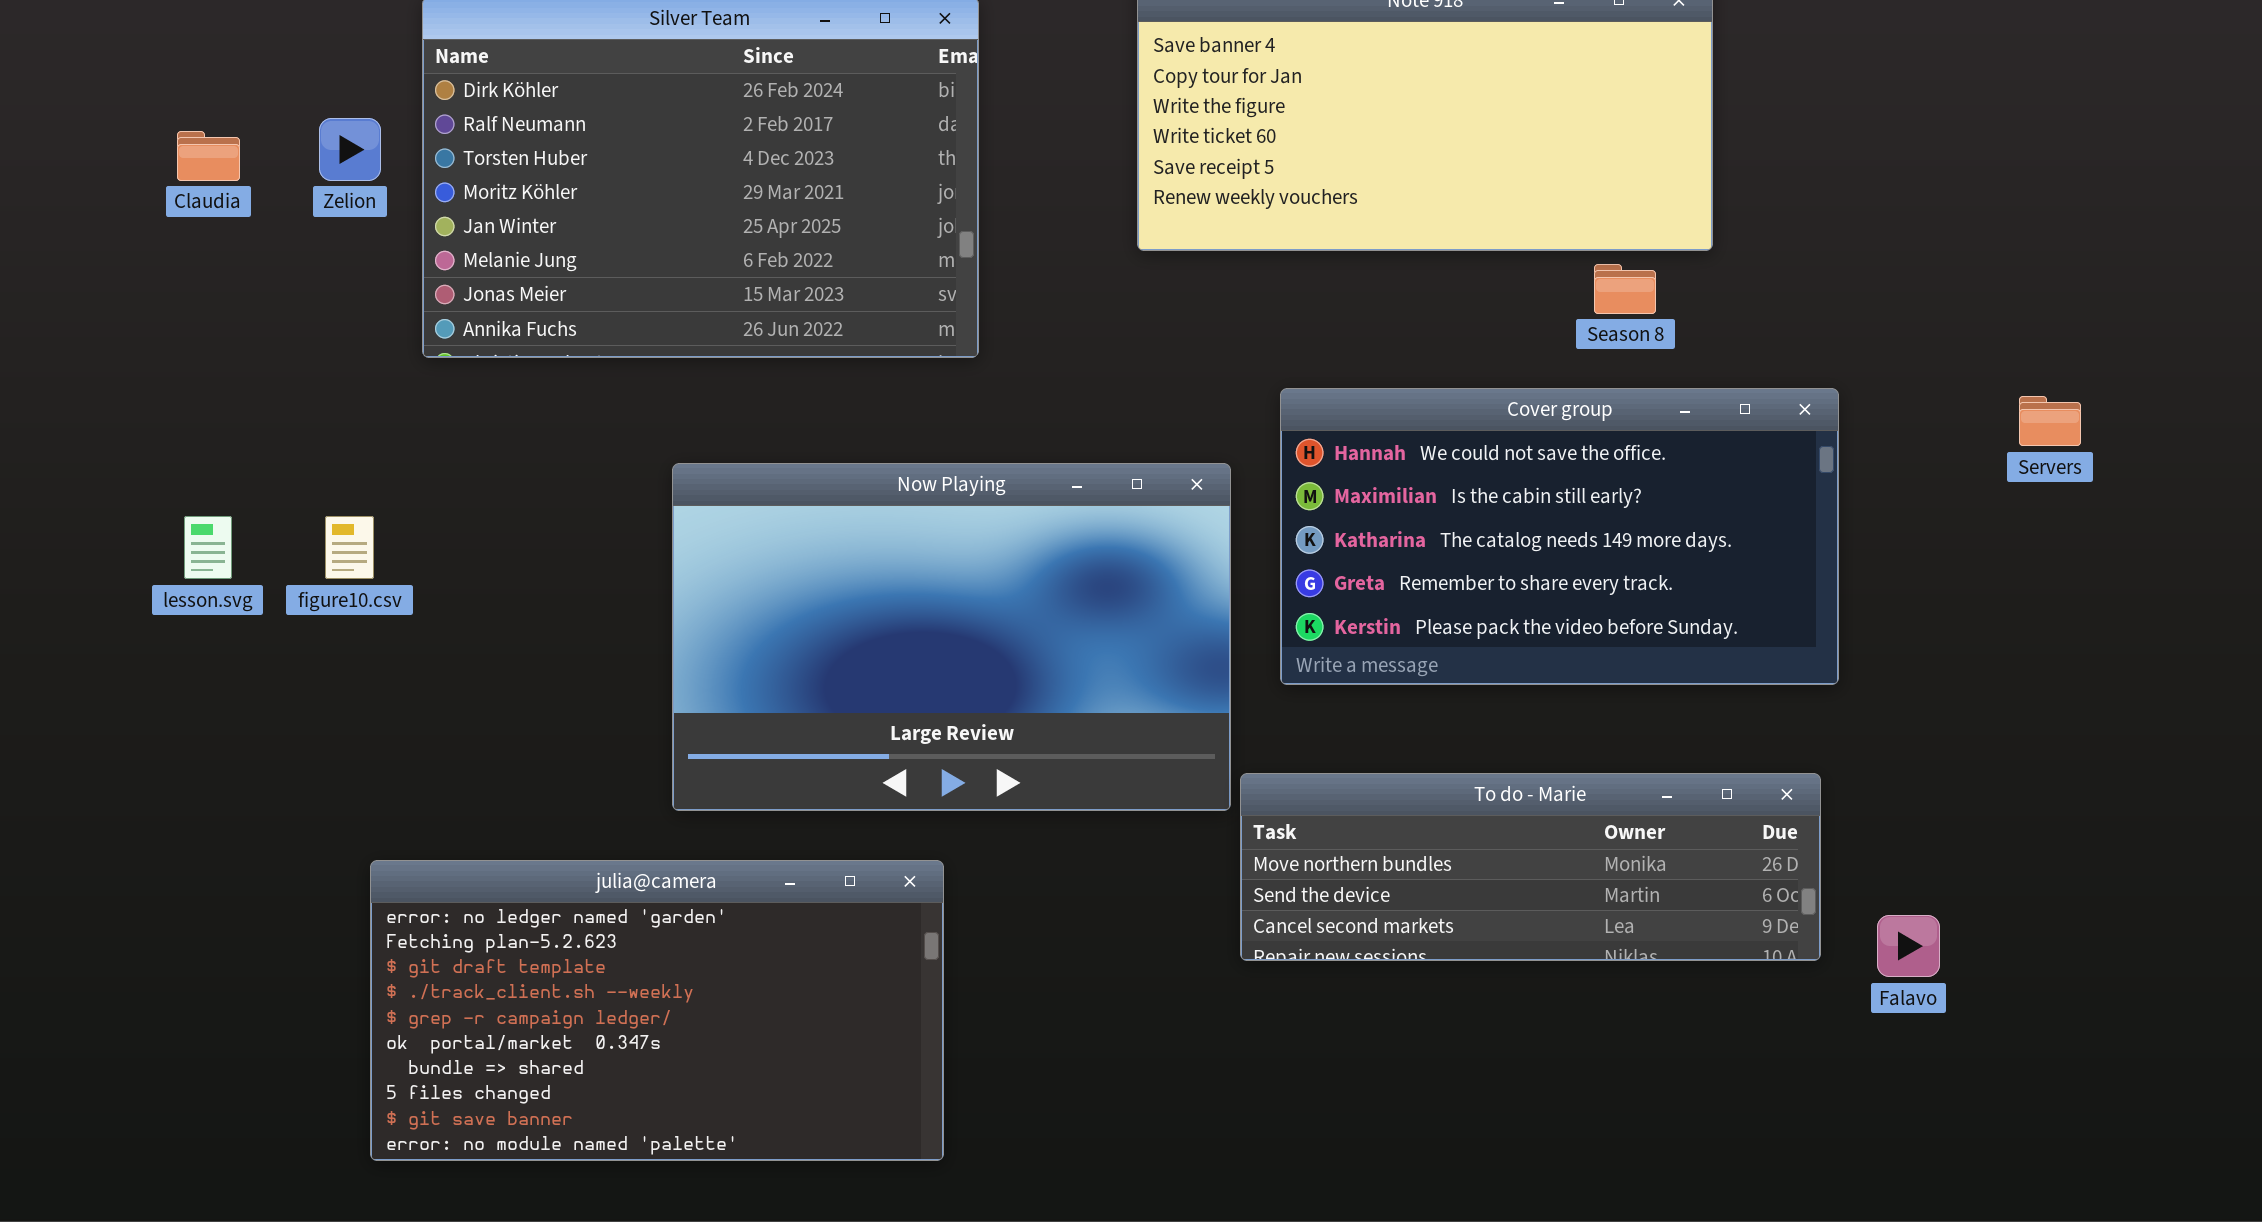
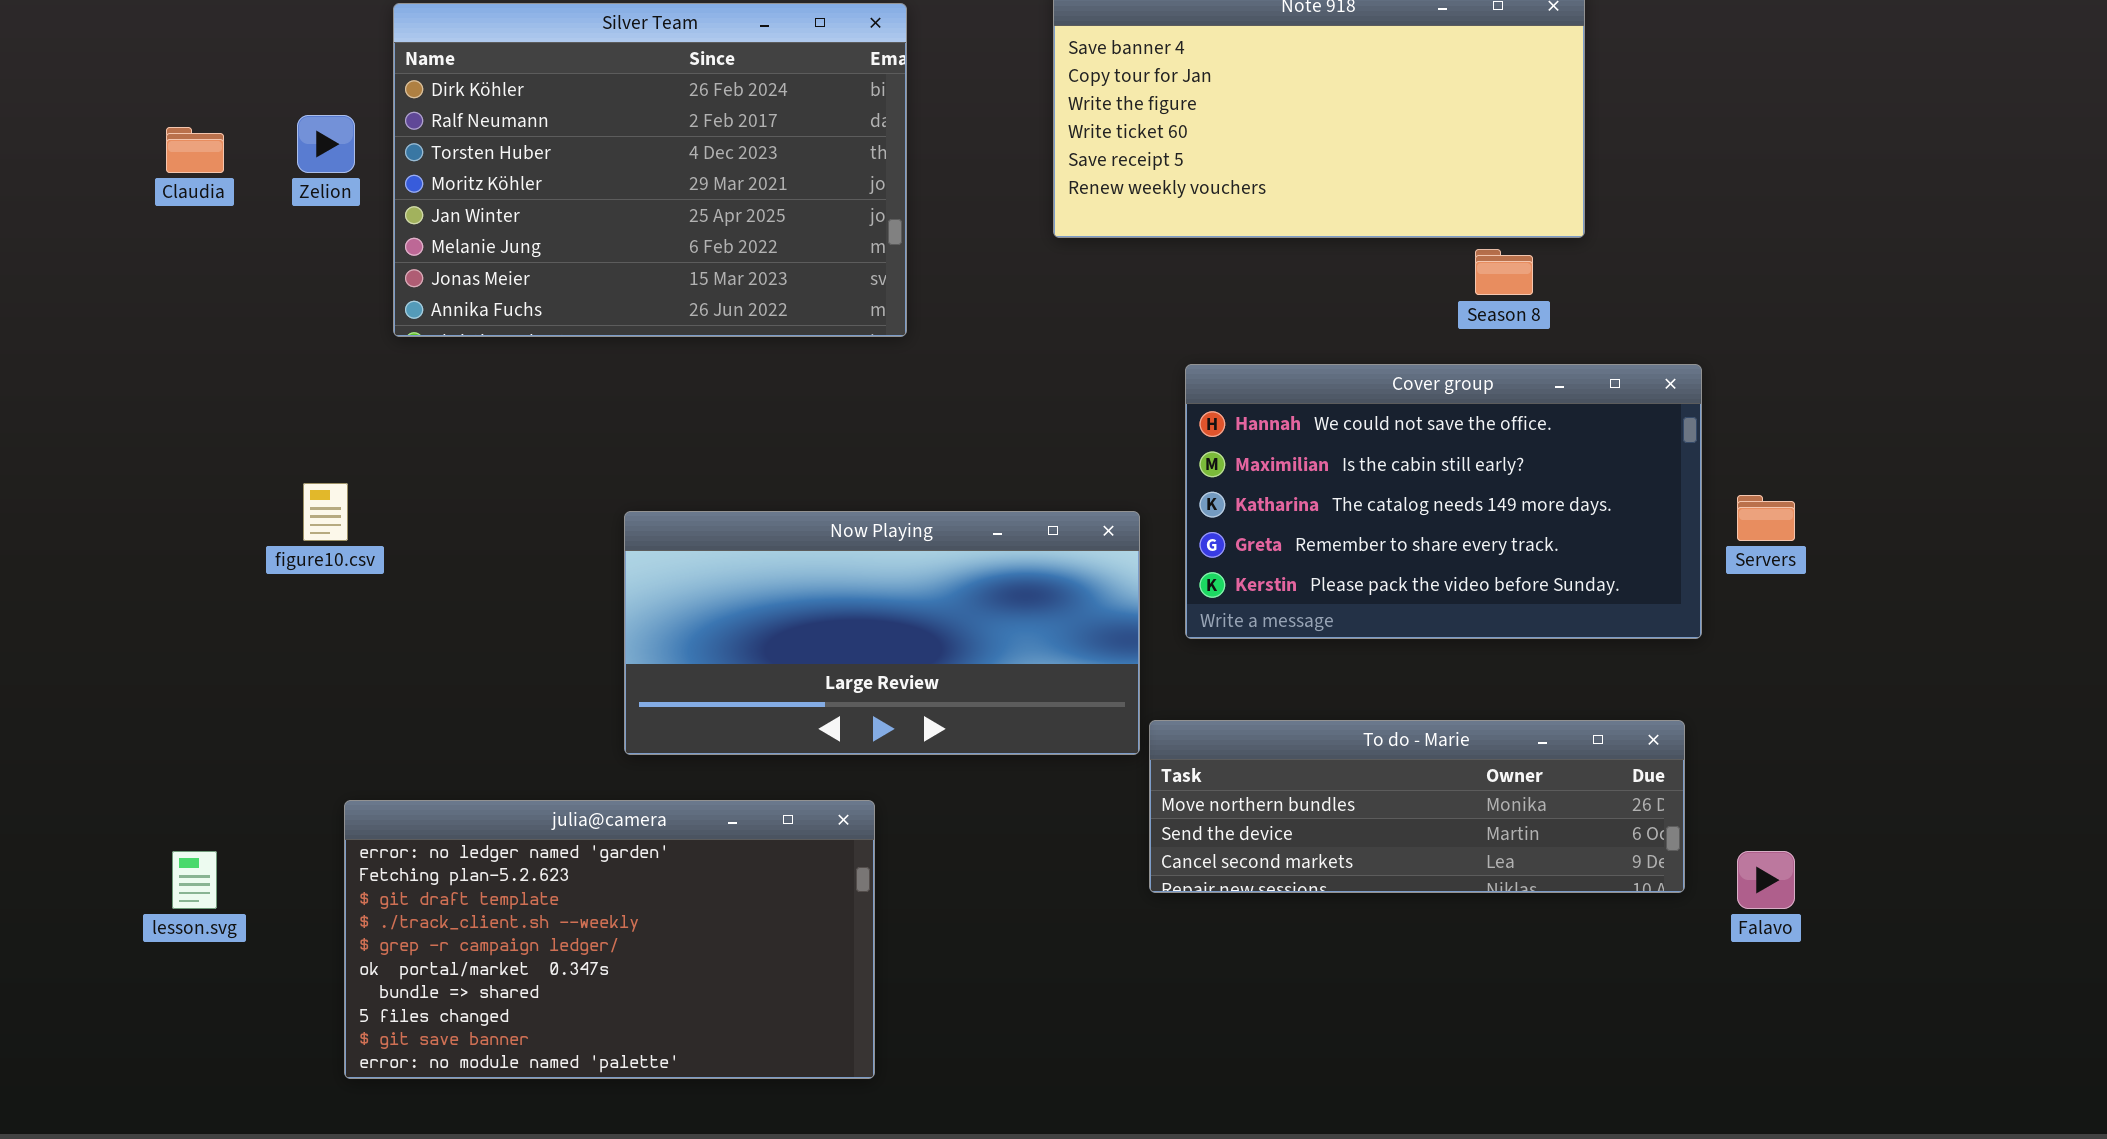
Servers: [2019,396,2081,446] -> [1737,495,1795,541], moved
Now Playing: [672,463,1231,811] -> [624,511,1140,755], resized
lesson.svg: [184,516,232,579] -> [172,851,217,909], moved

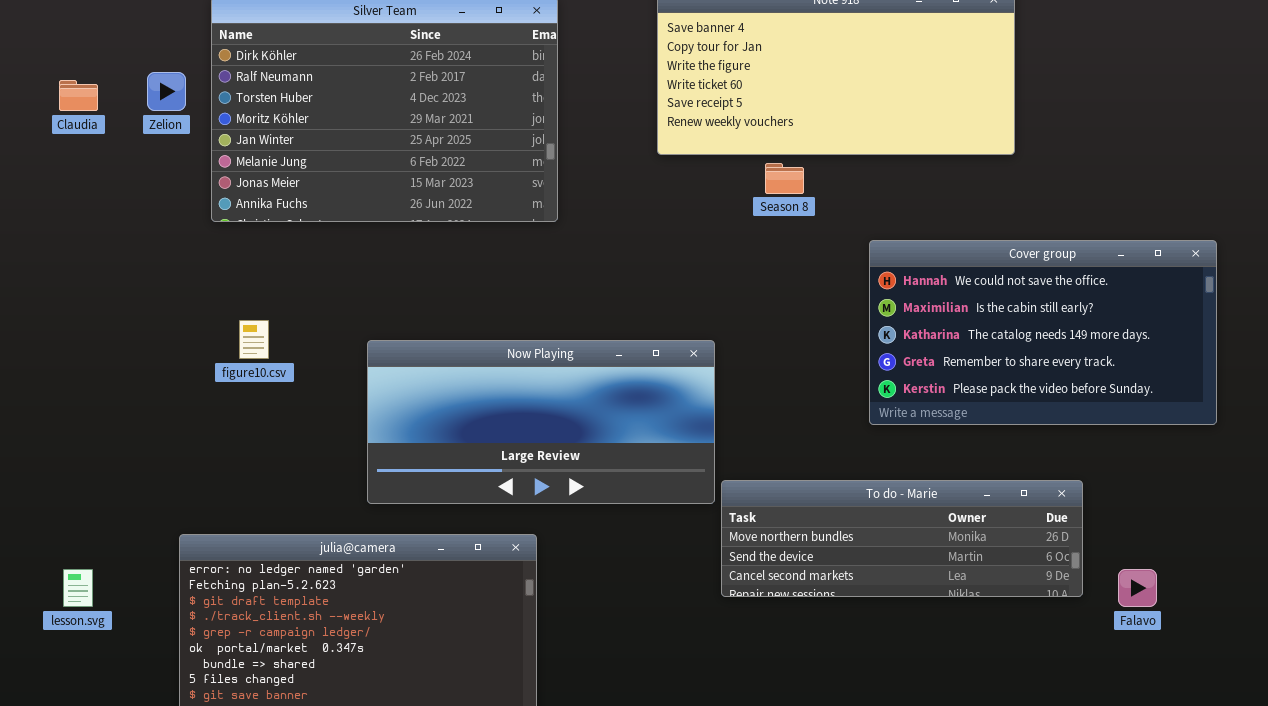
Season 8: [1475,249,1533,295] -> [765,163,804,194], moved
Cover group: [1185,364,1702,639] -> [869,240,1217,425], moved
figure10.csv: [303,483,348,541] -> [239,320,269,359], moved

